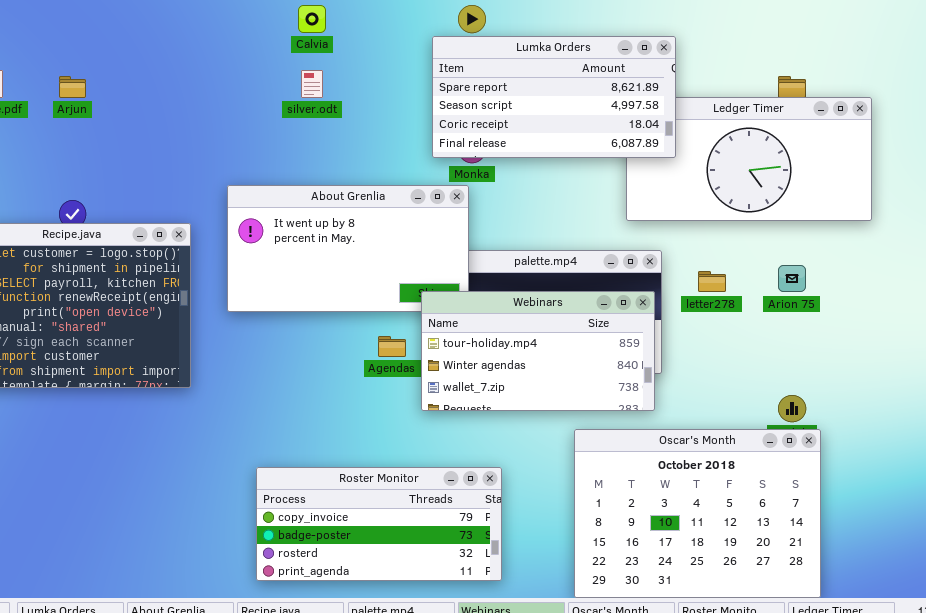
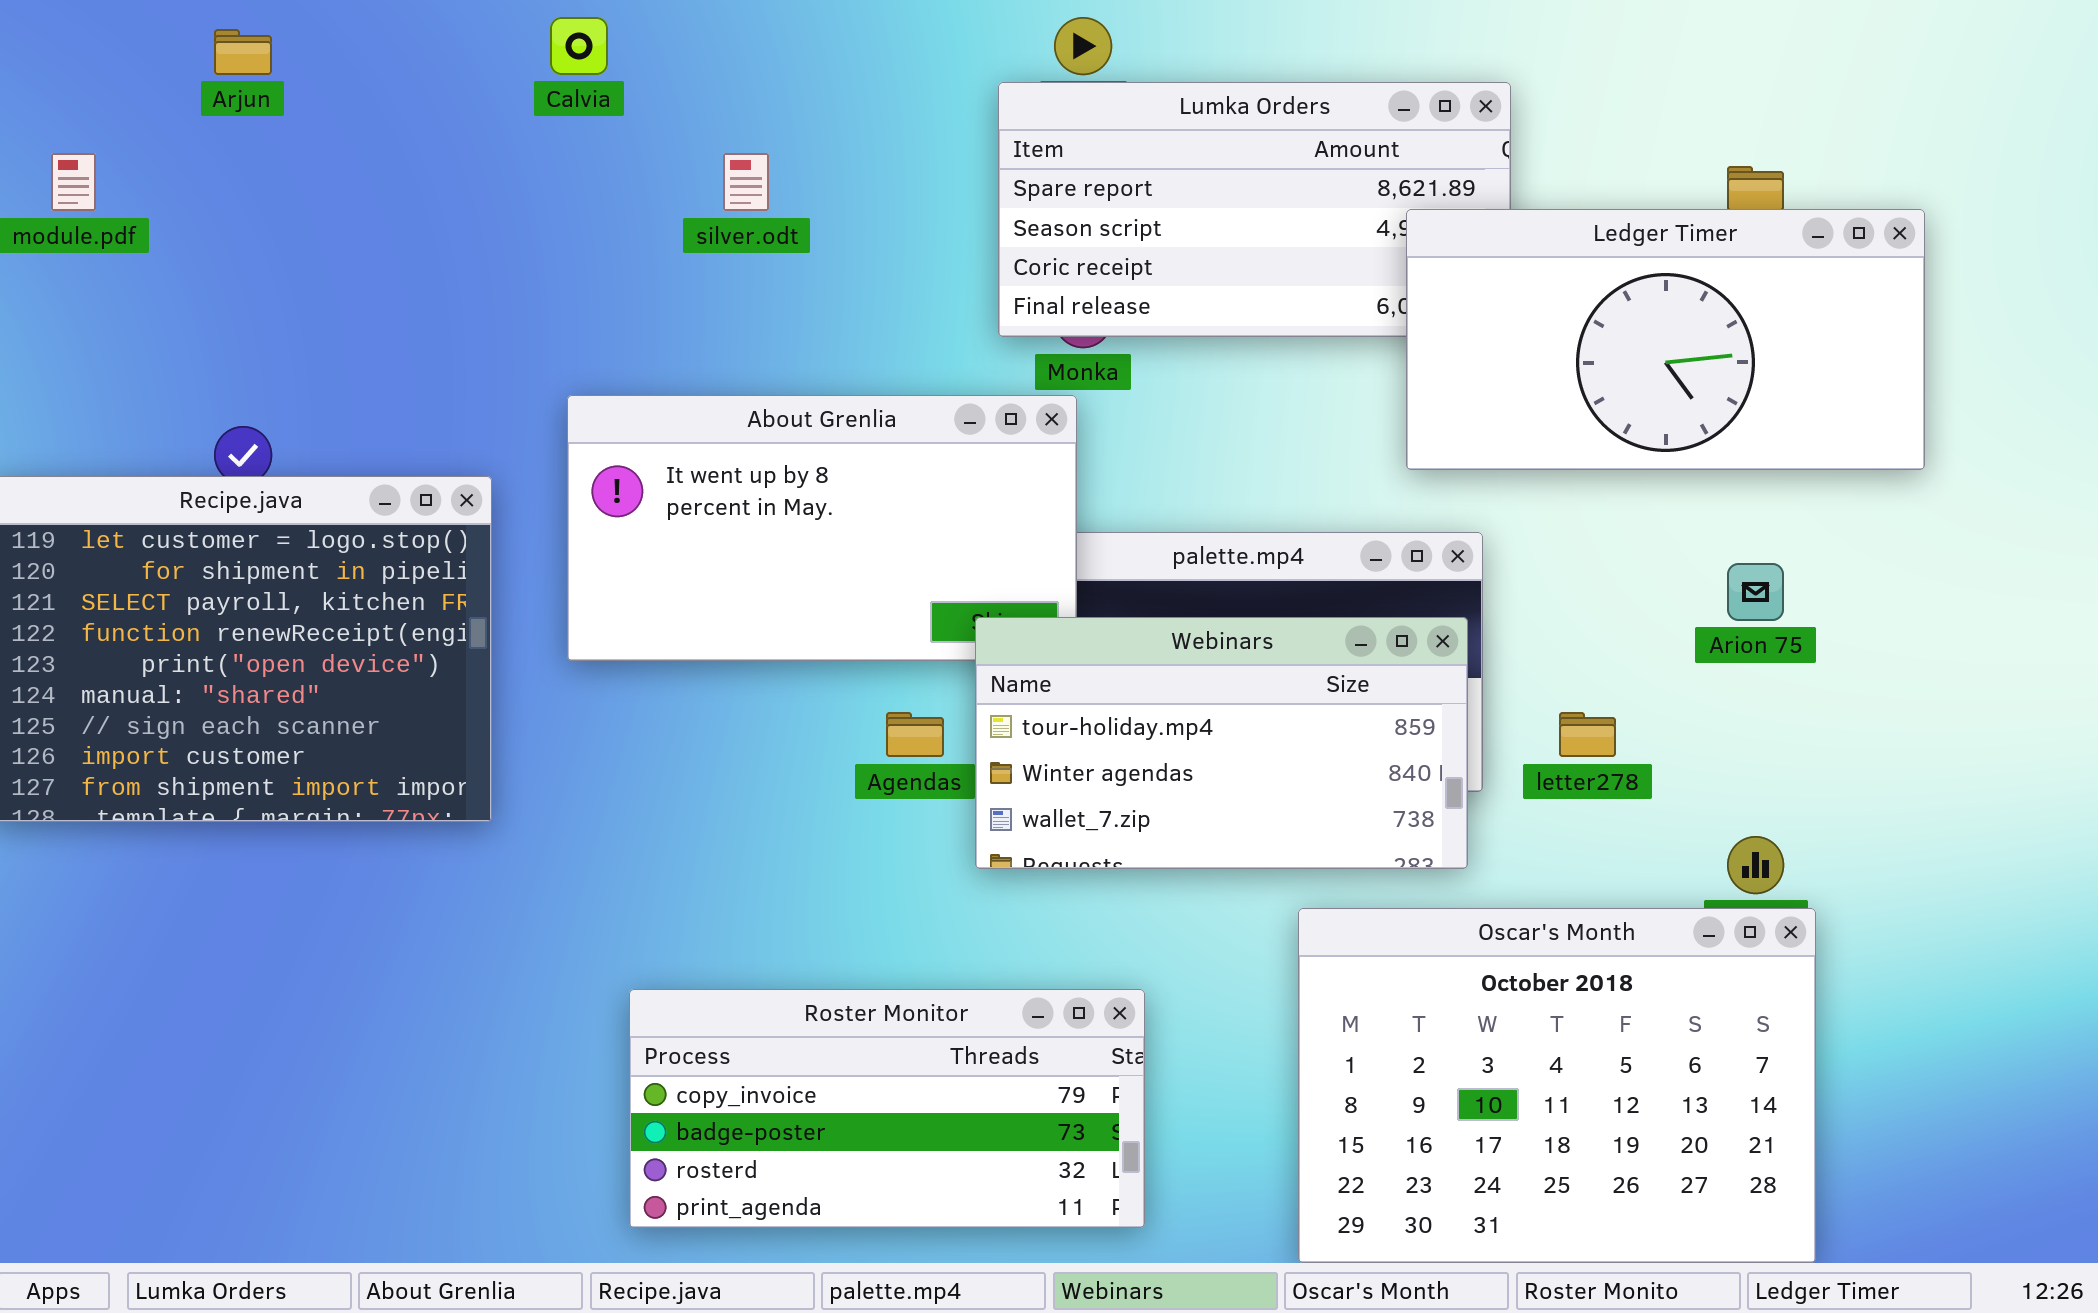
Calvia: [298,5,326,33] -> [550,17,608,75], moved
Arjun: [59,76,86,98] -> [214,29,272,75], moved
Ledger Timer: [626,97,872,221] -> [1406,209,1925,470], raised
letter278: [698,271,726,292] -> [1559,712,1616,757], moved

